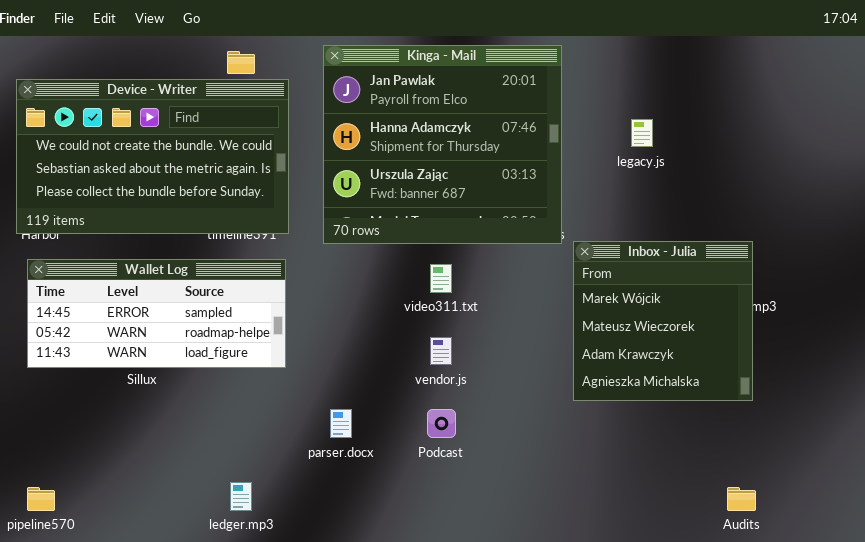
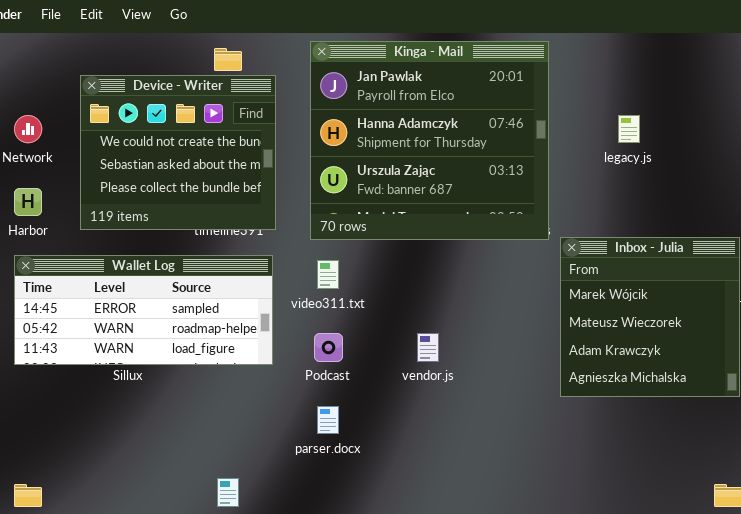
Device - Writer: [16,79,289,234] -> [80,75,276,230], resized
video311.txt: [430,264,452,293] -> [317,260,339,289], moved
Podcast: [427,409,456,438] -> [314,333,343,362], moved

